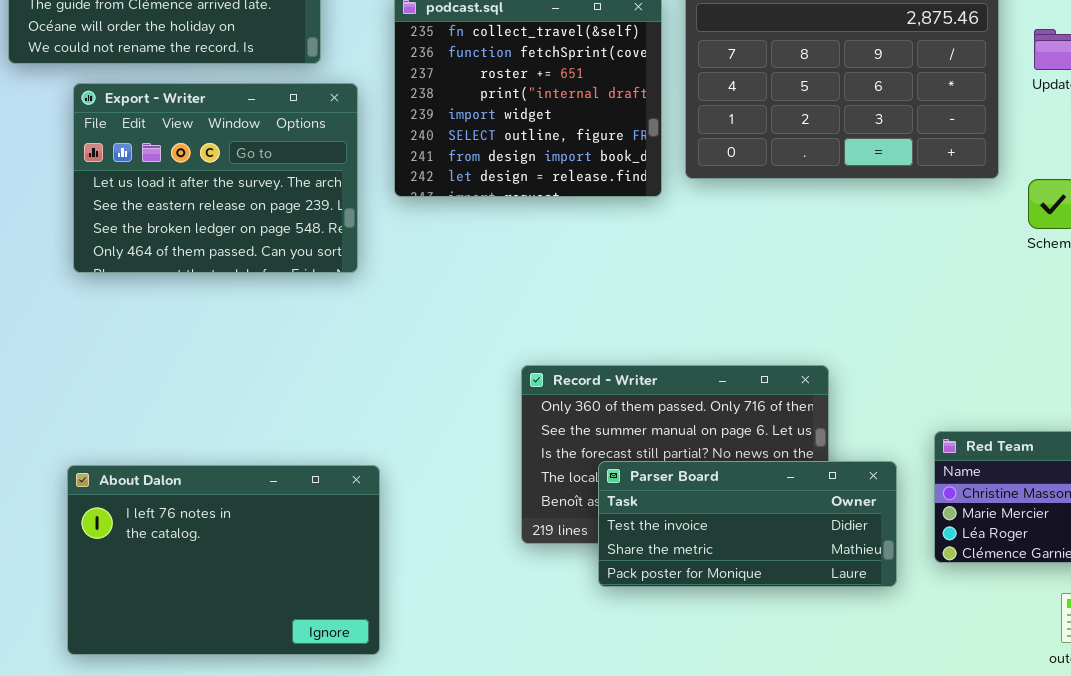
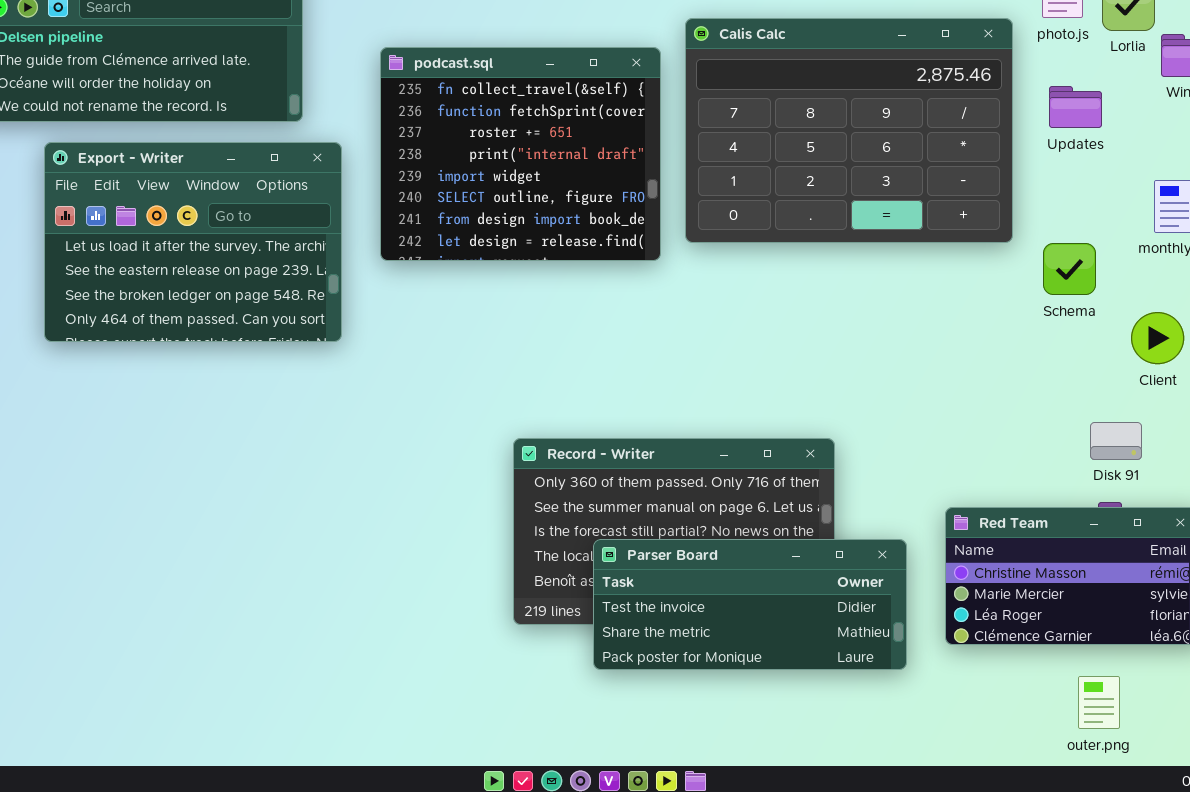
About Dalon: [67,465,380,655] -> none, closed

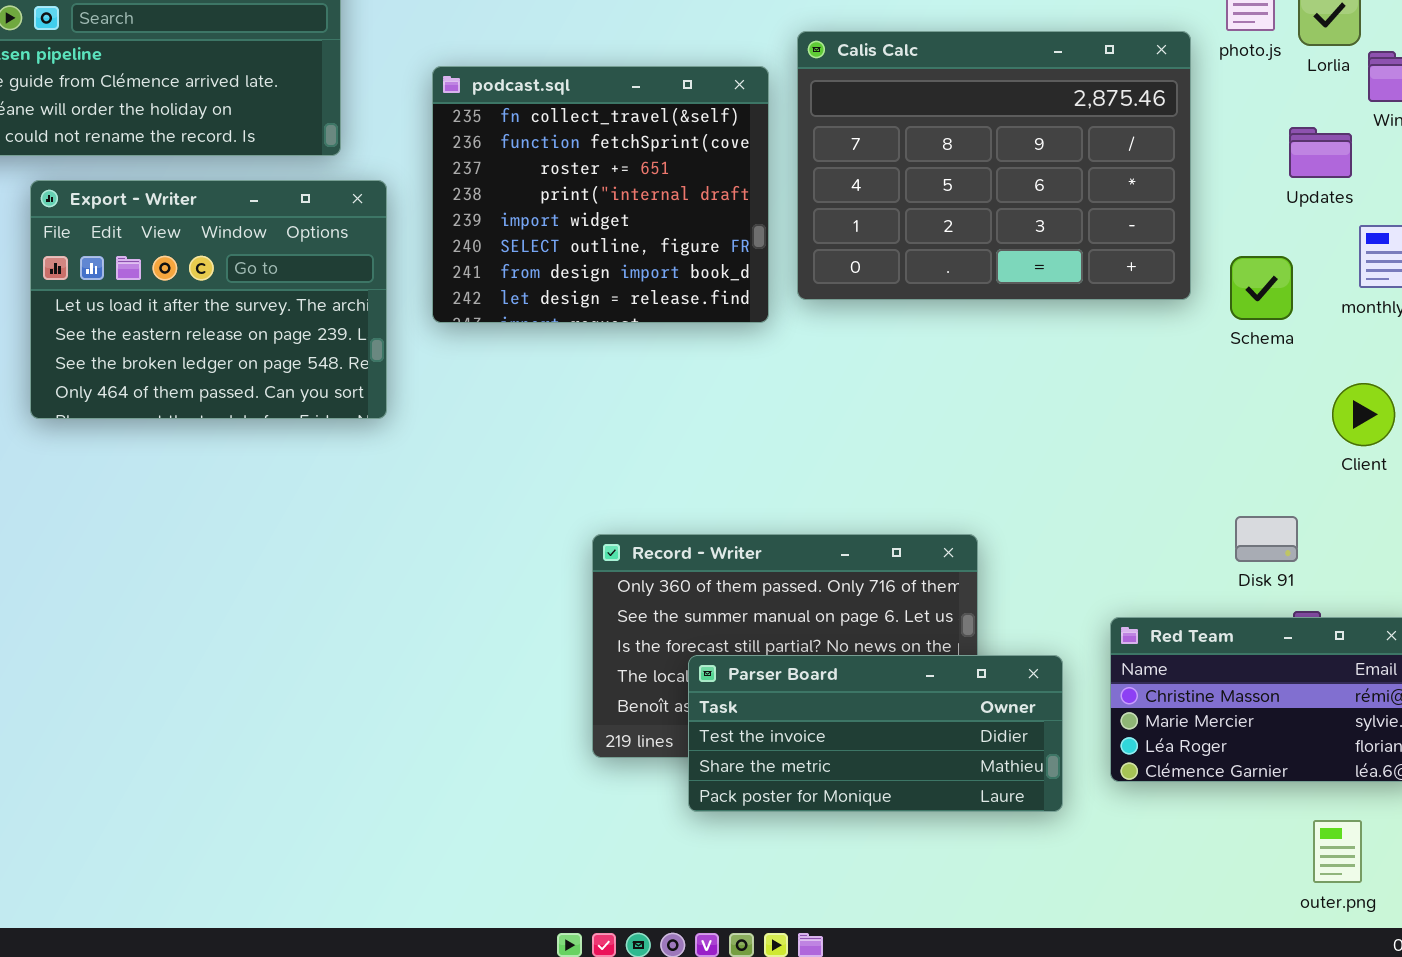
Updates: [1049,86,1102,128] -> [1289,127,1352,178], moved
Schema: [1043,243,1096,295] -> [1230,256,1293,320], moved
Disk 91: [1090,422,1142,460] -> [1235,516,1298,562], moved
outer.png: [1078,676,1120,729] -> [1313,820,1362,883], moved

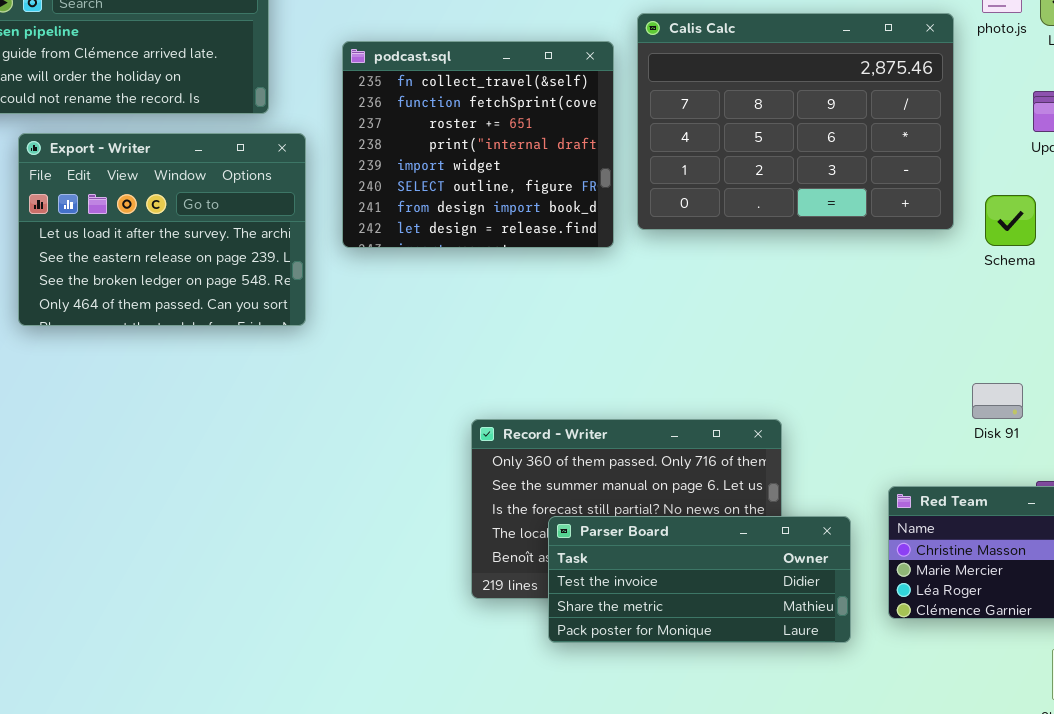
Disk 91: [1235,516,1298,562] -> [972,383,1023,419], moved

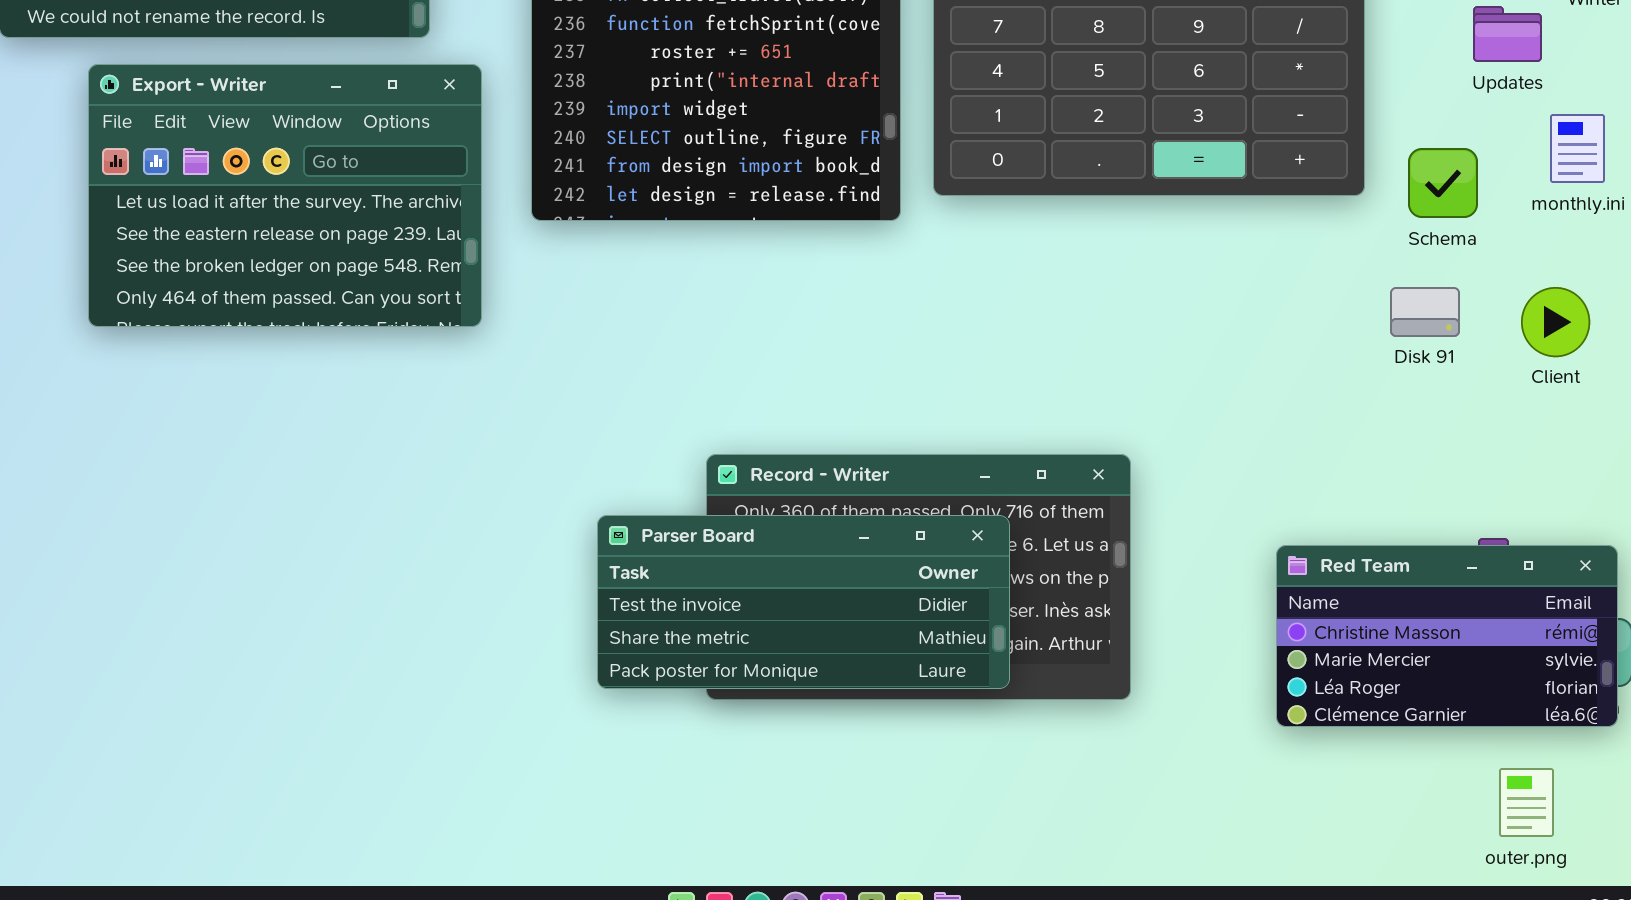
Disk 91: [972,383,1023,419] -> [1390,287,1460,337], moved
Parser Board: [548,516,851,643] -> [597,515,1010,689], moved

